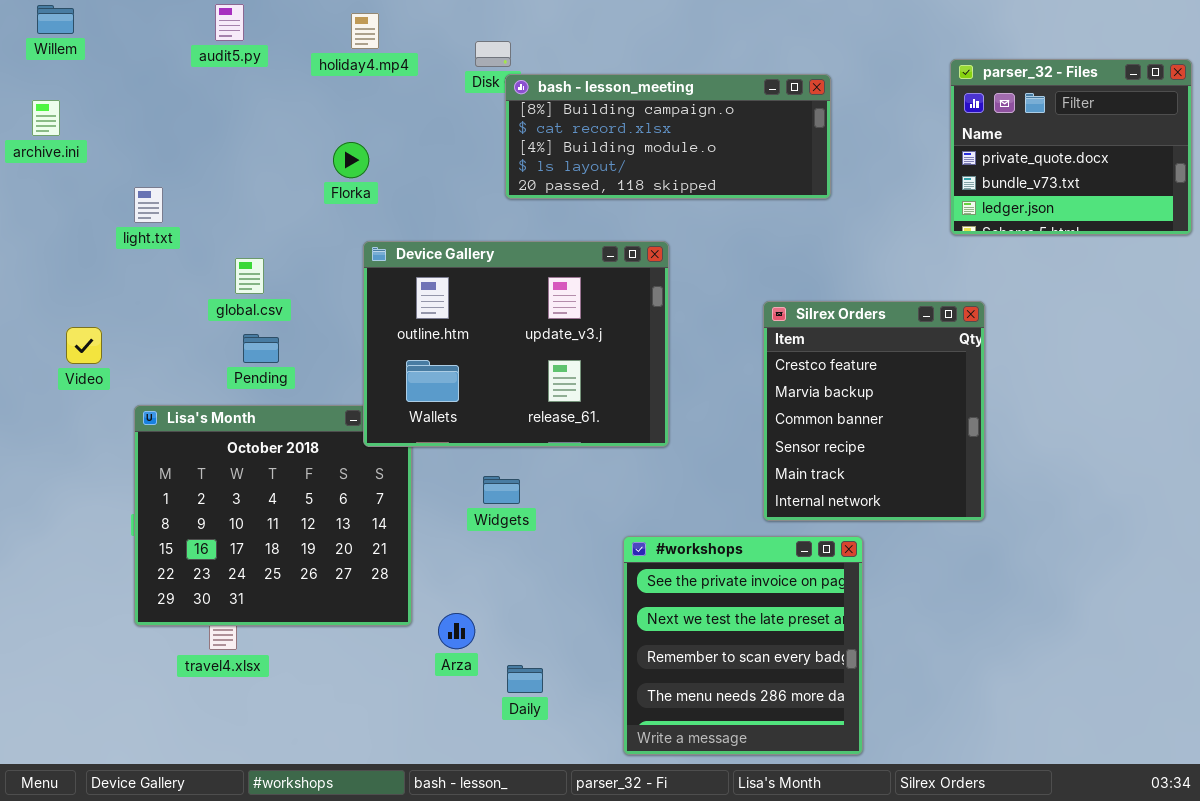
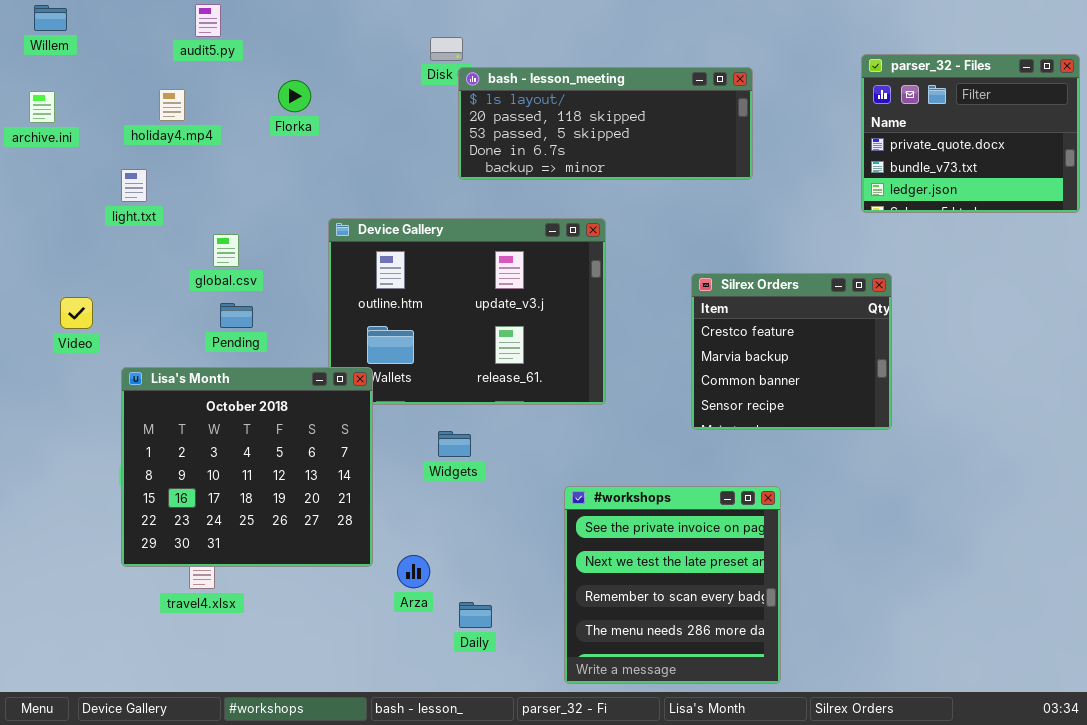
holiday4.mp4: [351,13,379,49] -> [159,89,185,121], moved
bash - lesson_meeting: [505,74,831,199] -> [458,67,753,180], scrolled down 3 rows
Florka: [333,142,369,178] -> [278,80,311,112], moved
Silrex Orders: [763,301,985,521] -> [691,273,892,430], resized
Lisa's Month: [134,405,412,626] -> [121,367,373,567], raised

